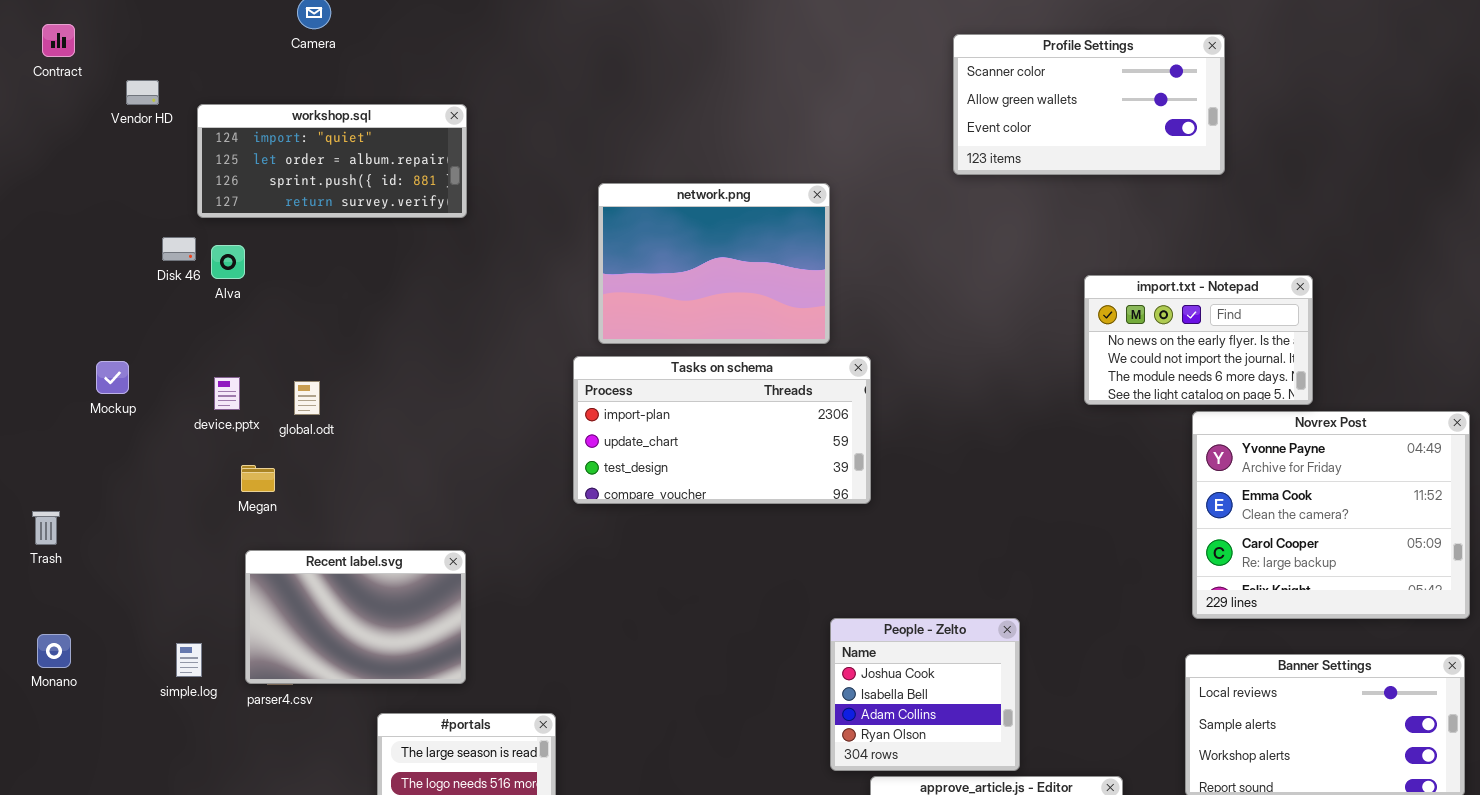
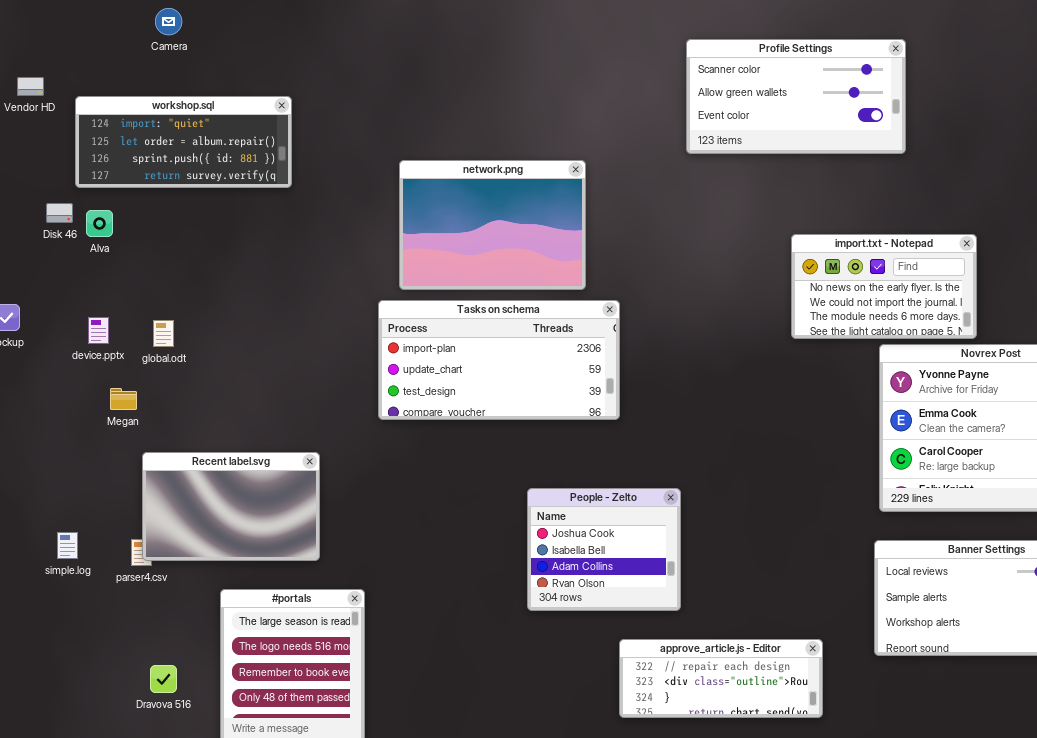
Recent label.svg: [245,550,466,684] -> [142,452,320,561], moved
People - Zelto: [830,618,1020,771] -> [527,488,681,611], moved

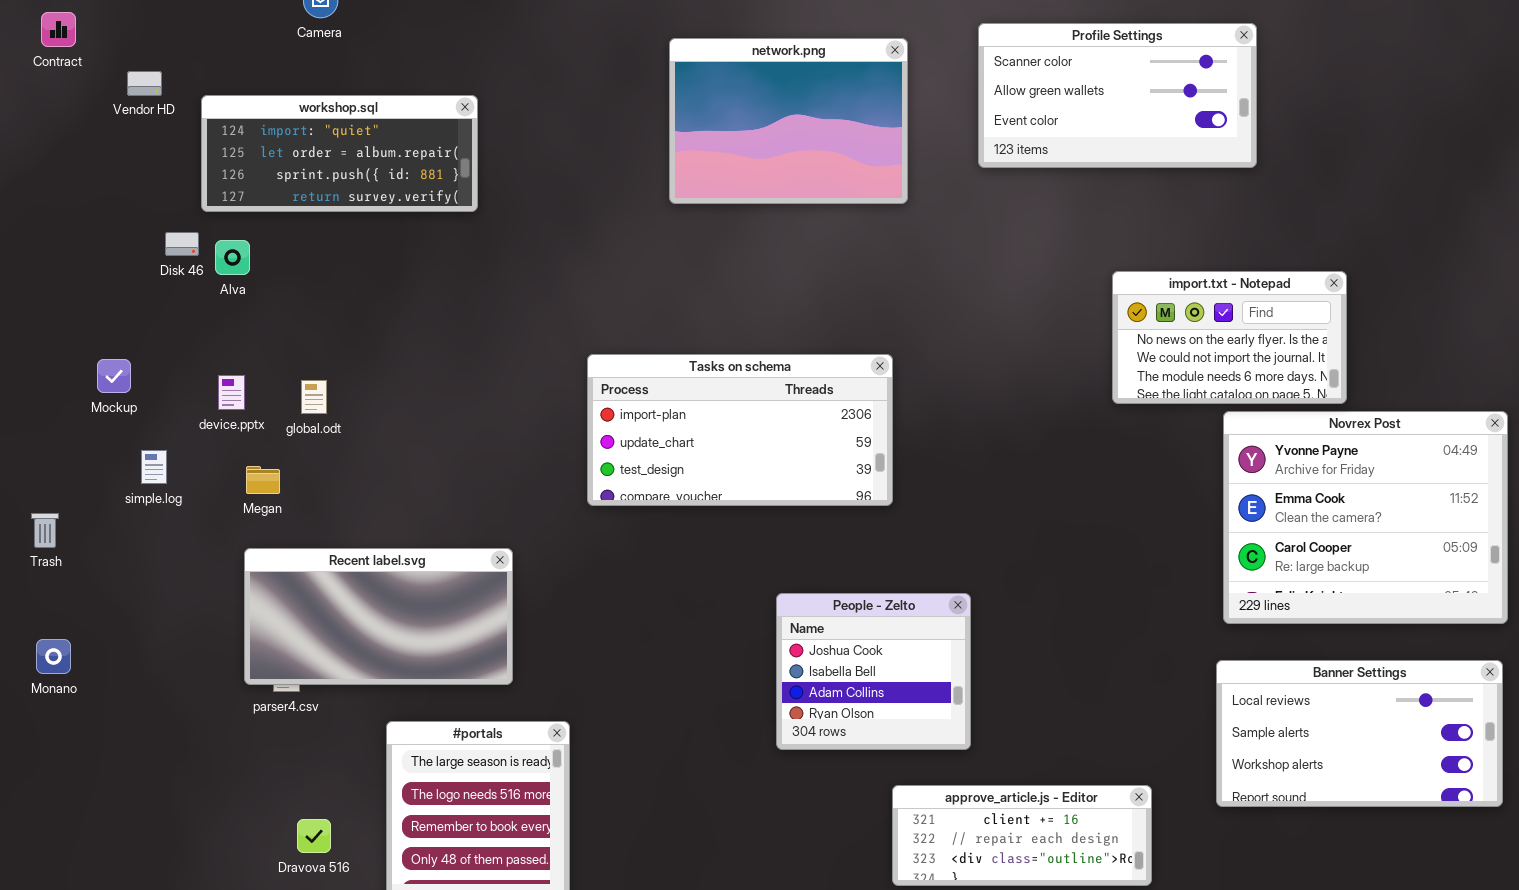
network.png: [399,160,586,290] -> [669,38,908,204], moved
Recent label.svg: [142,452,320,561] -> [244,548,513,685], resized
simple.log: [57,532,78,559] -> [141,450,167,484], moved
approve_article.js - Editor: [619,639,823,718] -> [892,785,1152,886], scrolled up 1 row

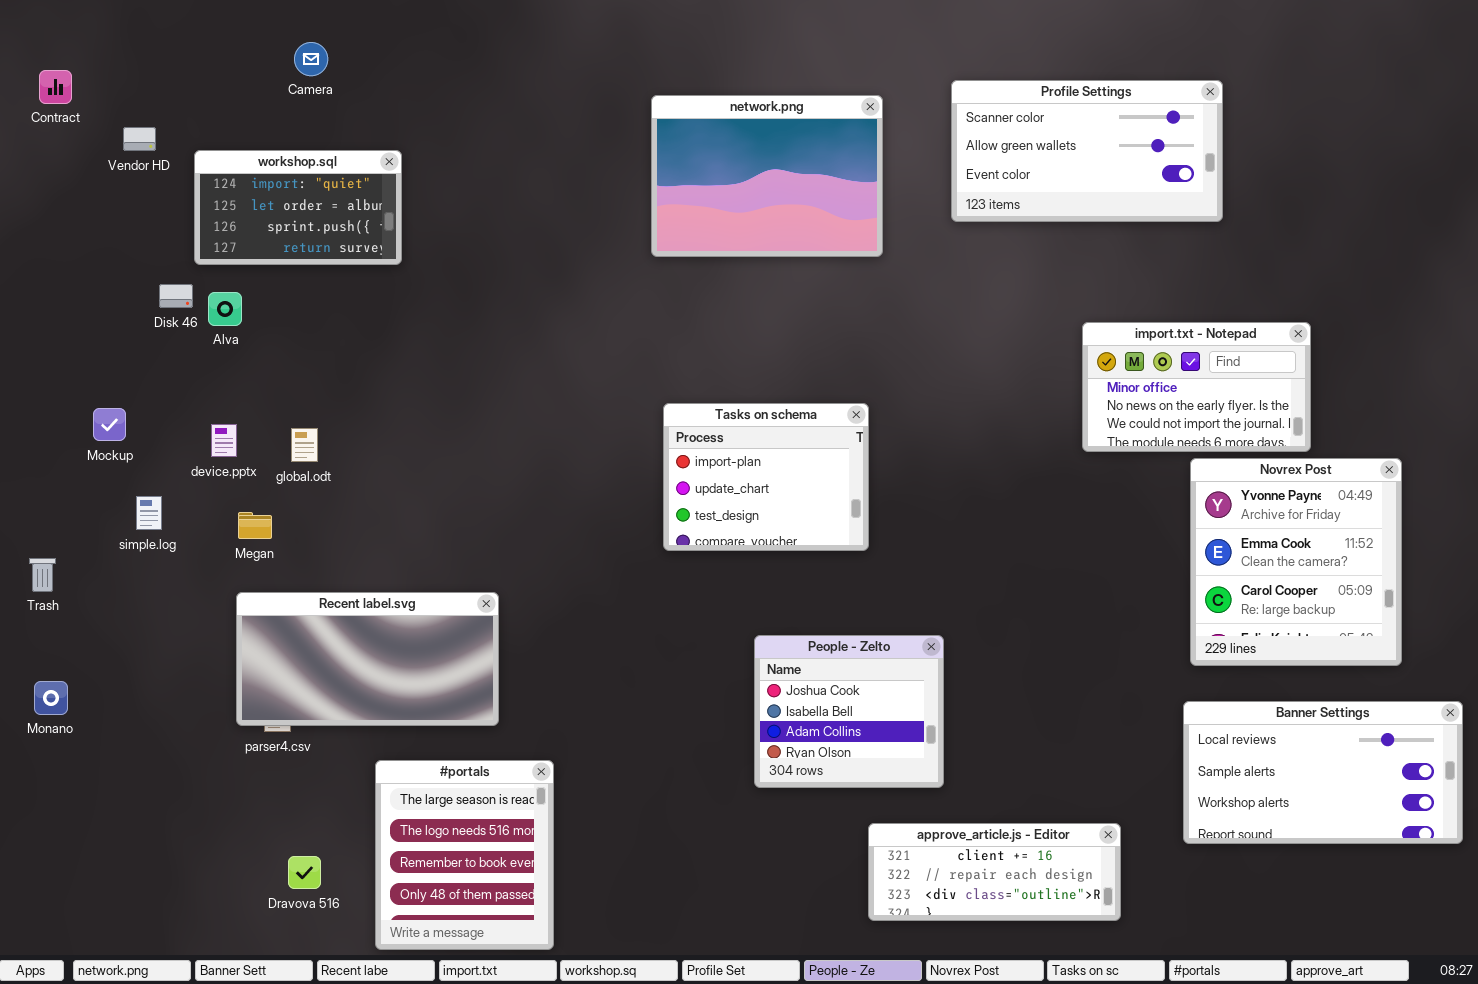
workshop.sql: [201,95,478,212] -> [194,150,402,265], resized
import.txt - Notepad: [1112,271,1347,404] -> [1082,322,1311,452], scrolled up 1 row
Tasks on schema: [587,354,893,506] -> [663,403,869,551], resized
Novrex Post: [1223,411,1508,624] -> [1190,458,1402,666], resized

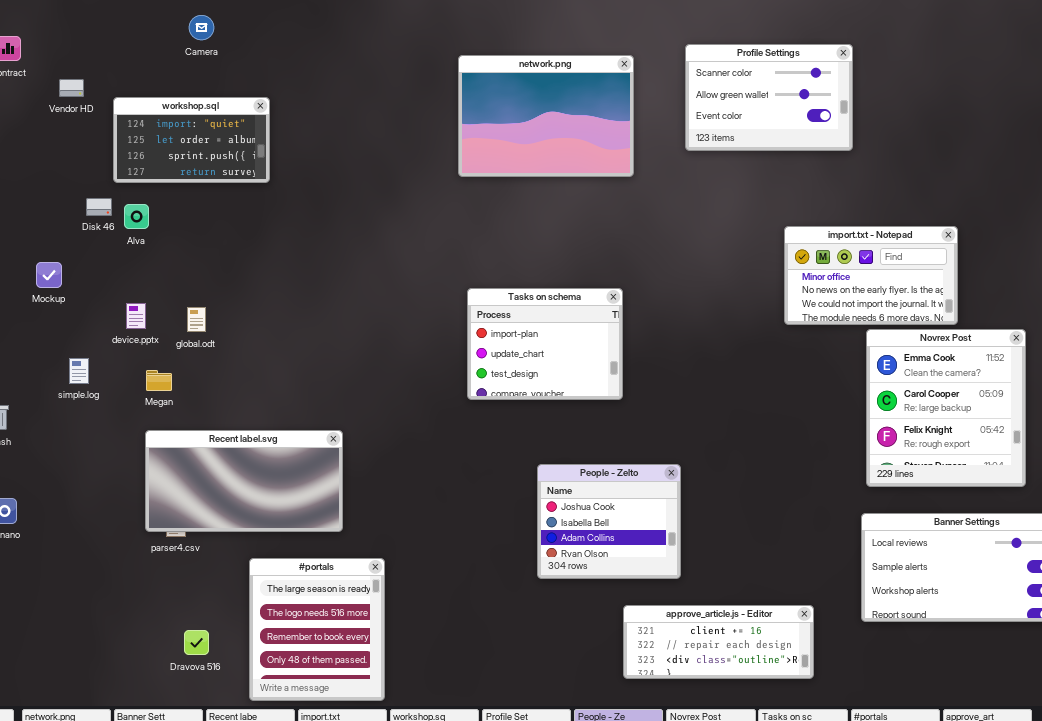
Profile Settings: [951,80,1223,222] -> [685,44,853,151], resized
Mockup: [93,408,126,441] -> [36,262,62,288], moved
Novrex Post: [1190,458,1402,666] -> [866,329,1026,487], scrolled down 1 row

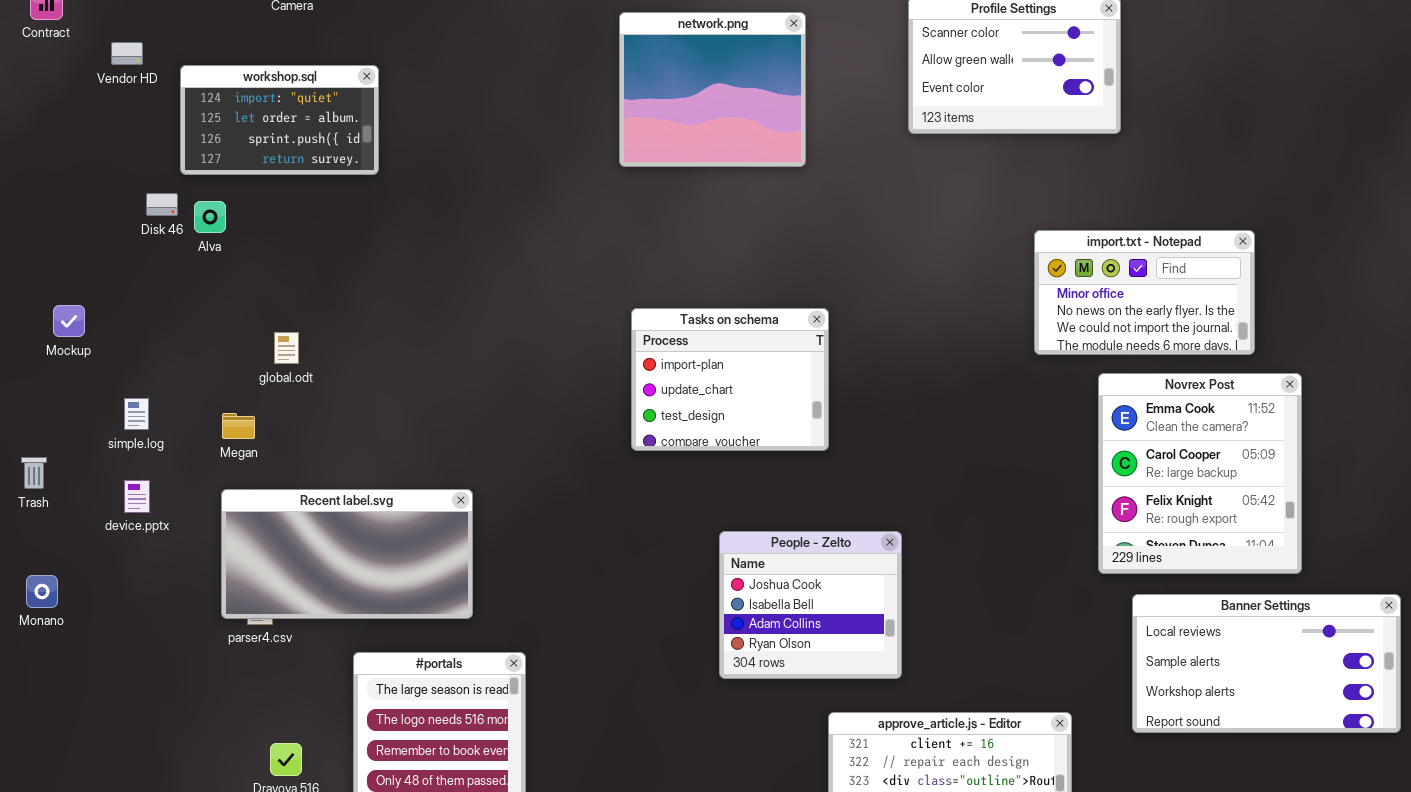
network.png: [458,55,634,177] -> [619,12,806,167], resized
Mockup: [36,262,62,288] -> [53,305,85,337], moved
device.pptx: [126,303,146,329] -> [124,480,150,513], moved
Novrex Post: [866,329,1026,487] -> [1098,373,1302,574], moved

